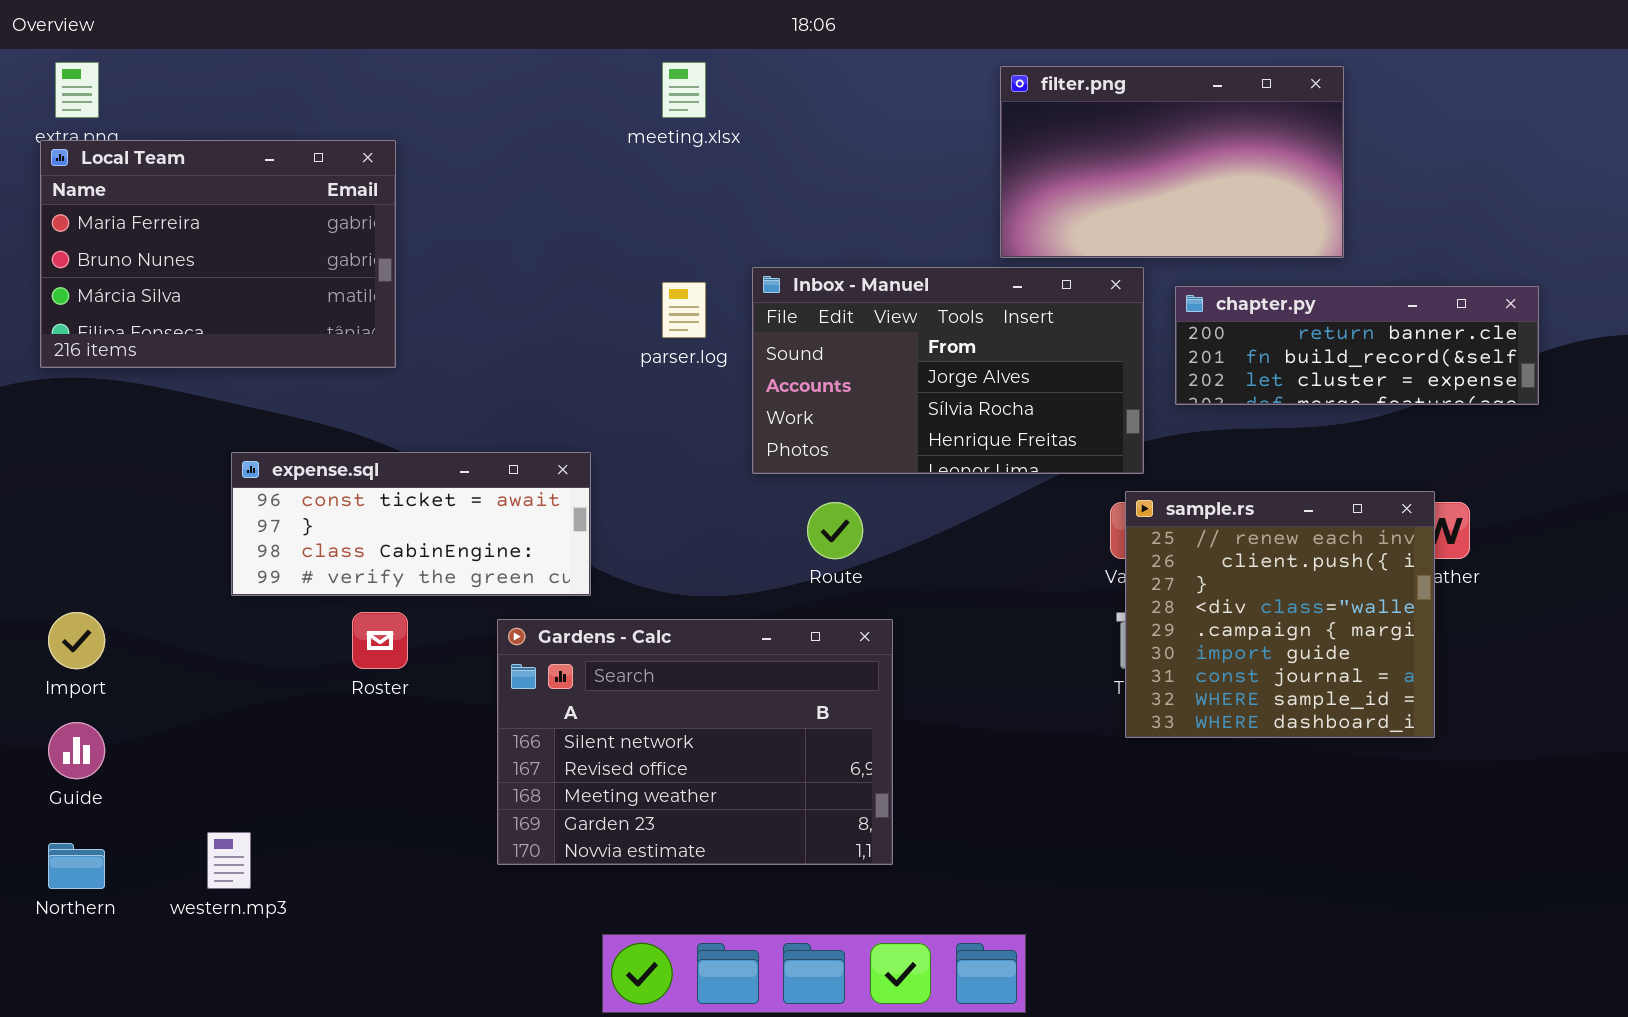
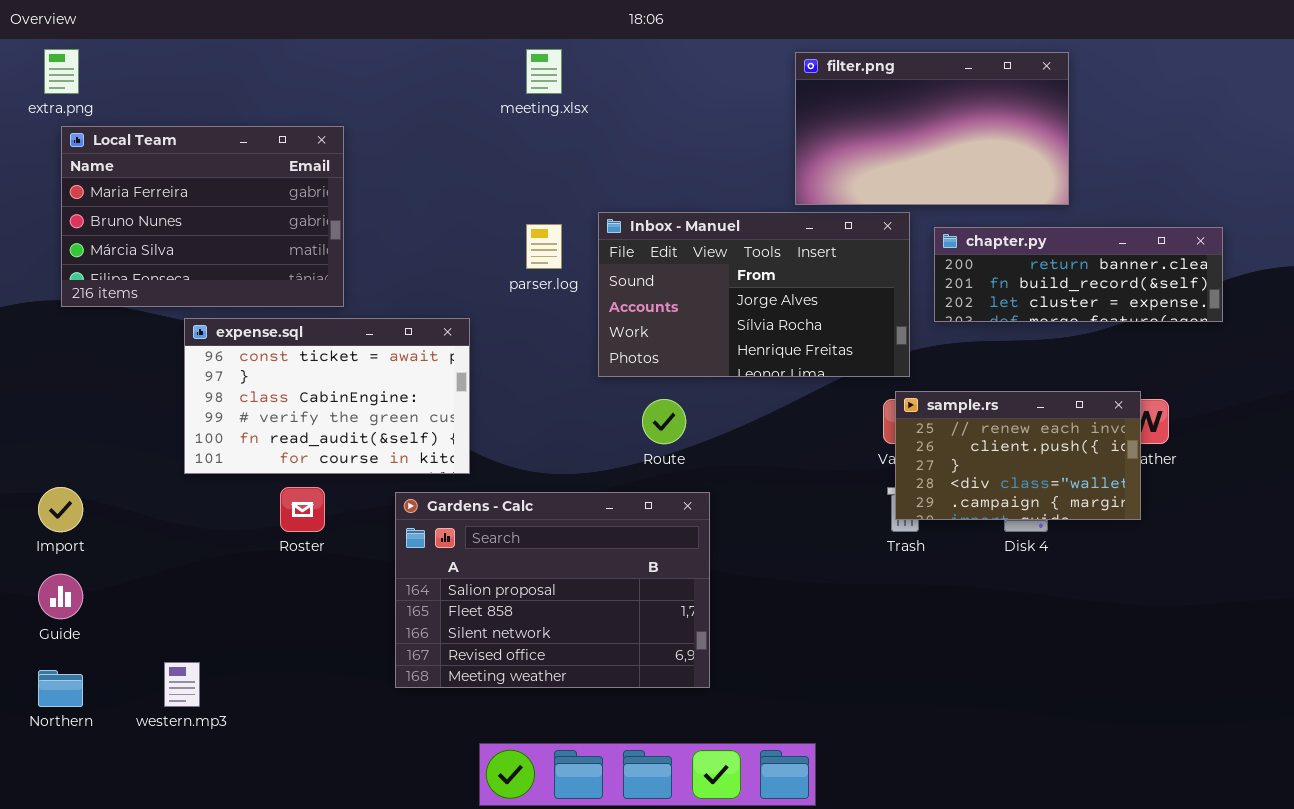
Local Team: [40,140,396,368] -> [61,126,344,307], moved
expense.sql: [231,452,591,596] -> [184,318,470,474], resized
sample.rs: [1125,491,1435,738] -> [895,391,1141,520], resized
Gardens - Calc: [497,619,893,865] -> [395,492,710,688], scrolled up 2 rows

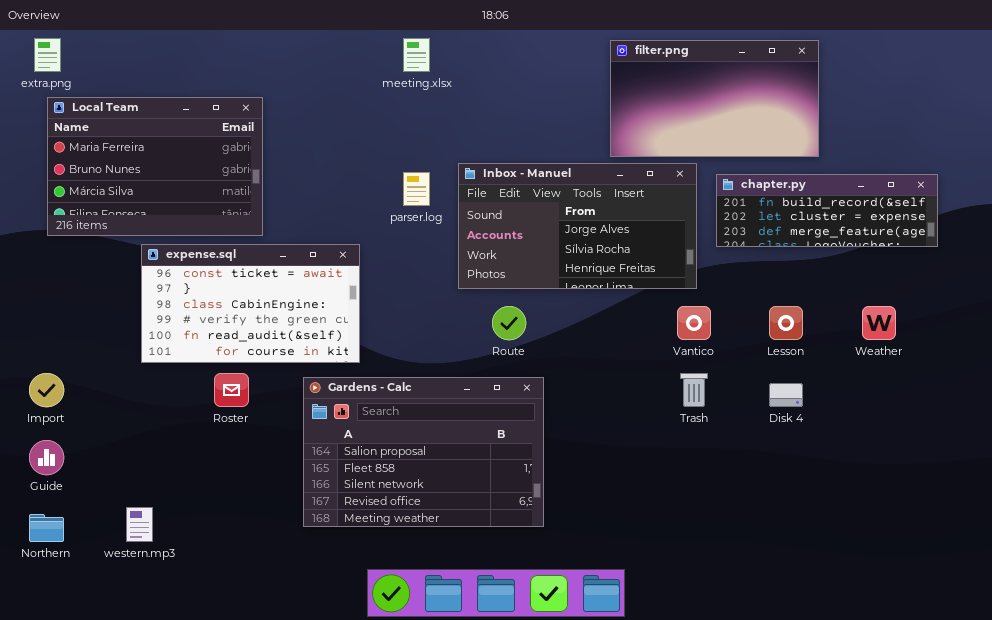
chapter.py: [934,227,1223,322] -> [716,174,938,247], scrolled down 1 row
sample.rs: [895,391,1141,520] -> none, closed

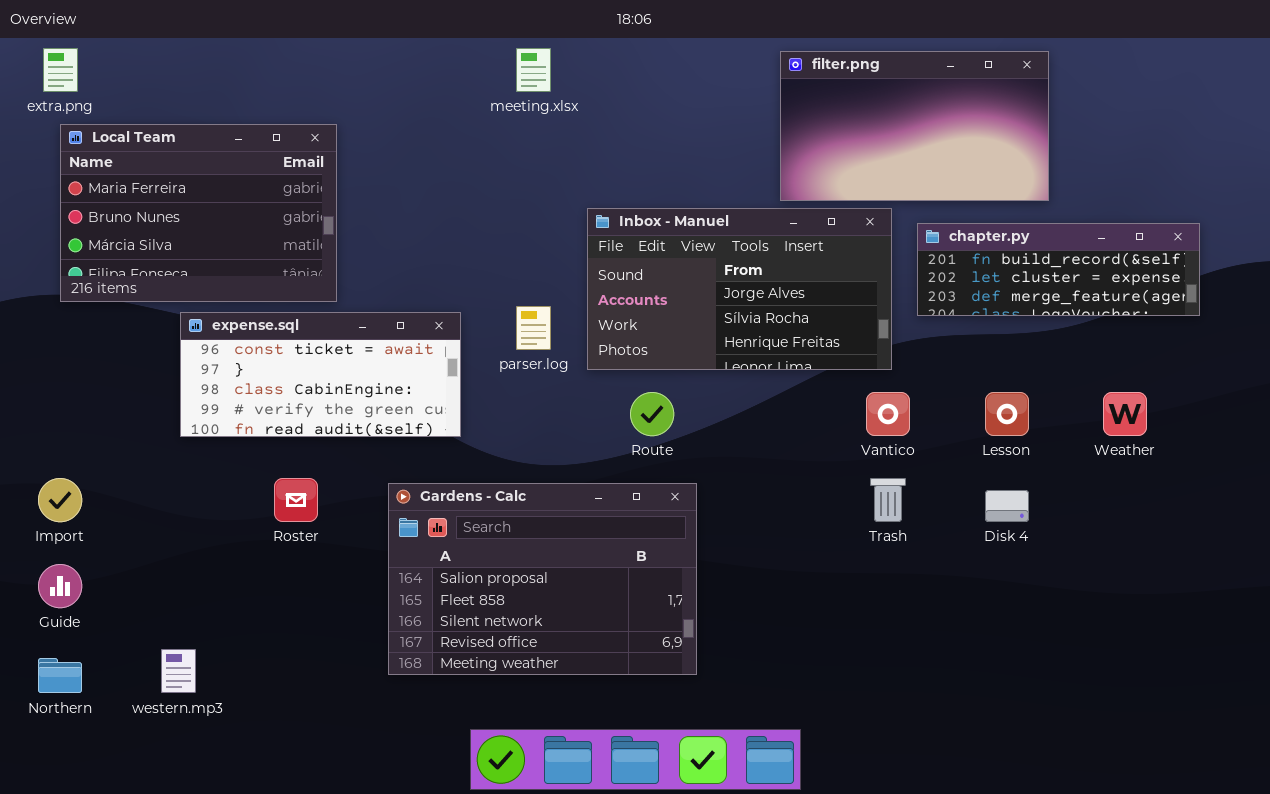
parser.log: [403,172,430,206] -> [516,306,551,350], moved
expense.sql: [141,244,360,363] -> [180,312,461,437], resized

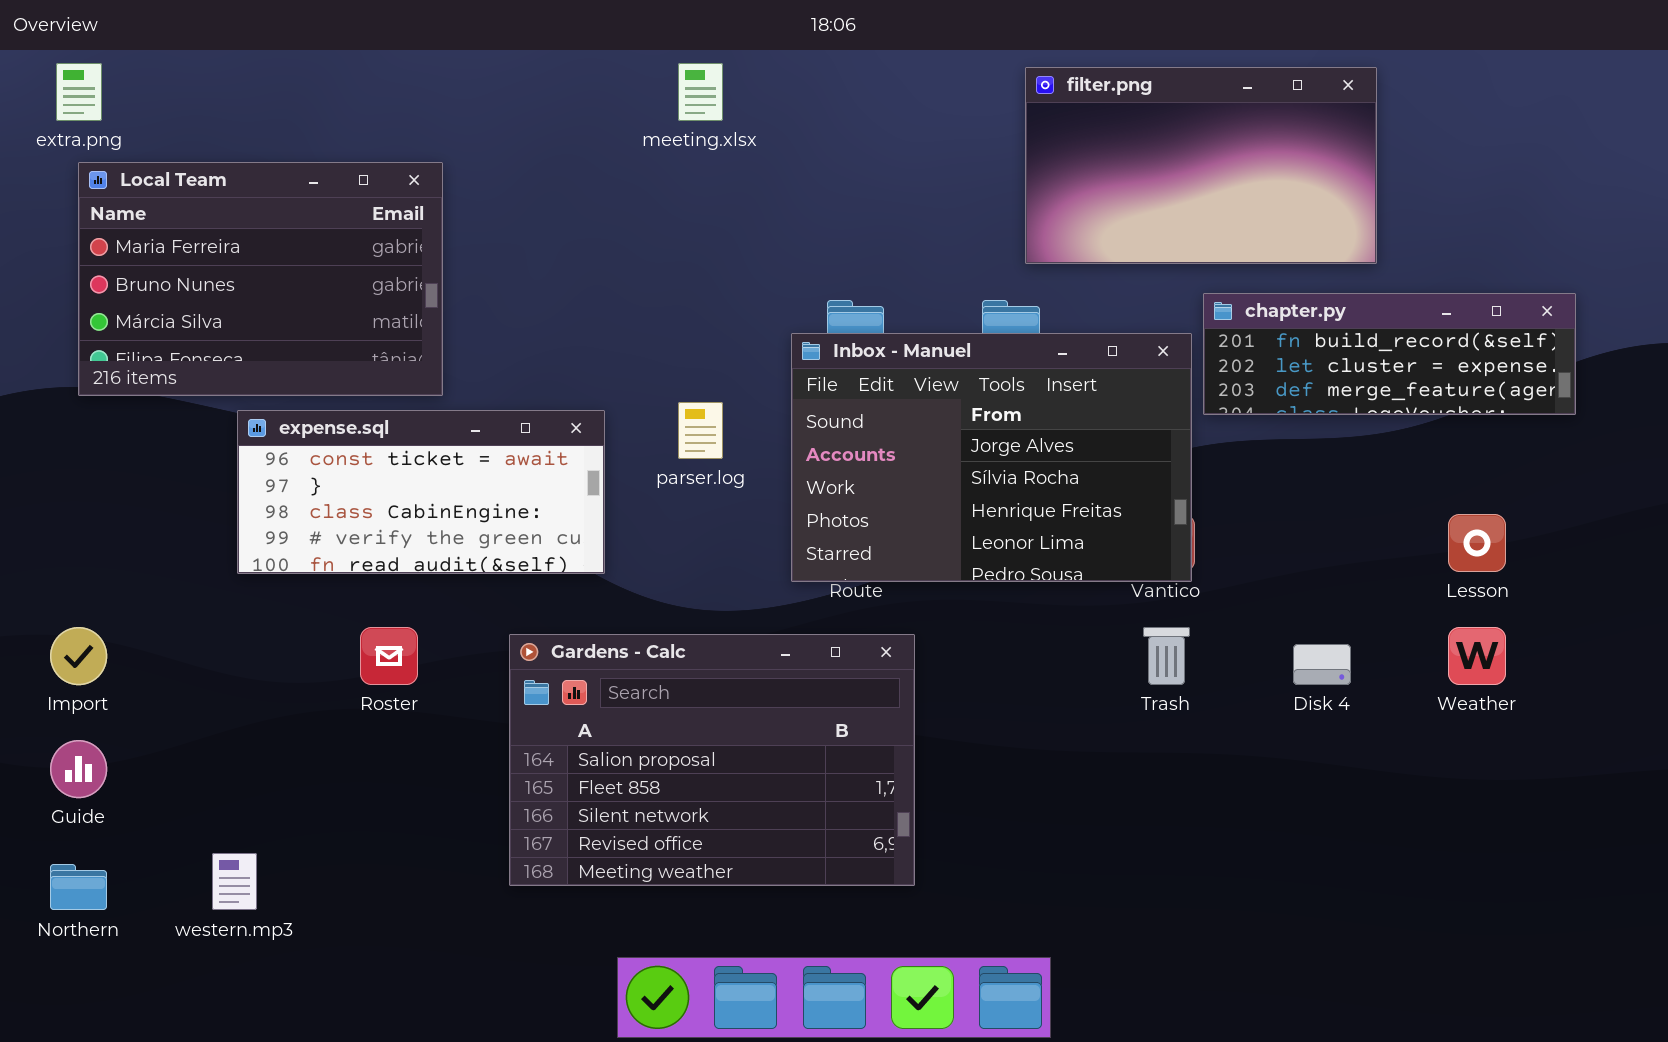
Inbox - Manuel: [587,208,892,370] -> [791,333,1192,582], moved, resized
Lesson: [985,392,1029,436] -> [1448,514,1506,572], moved
Weather: [1103,392,1147,436] -> [1448,627,1506,685], moved

